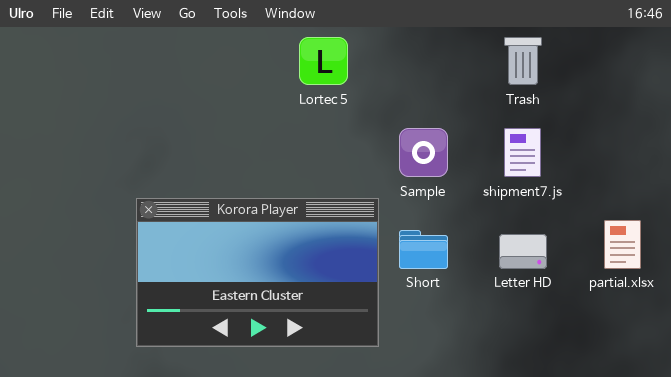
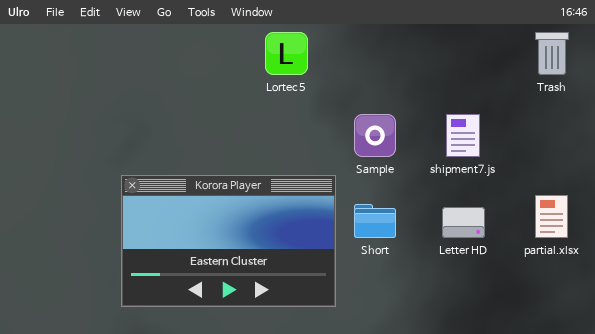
Trash: [504,37,542,85] -> [535,32,569,75], moved

